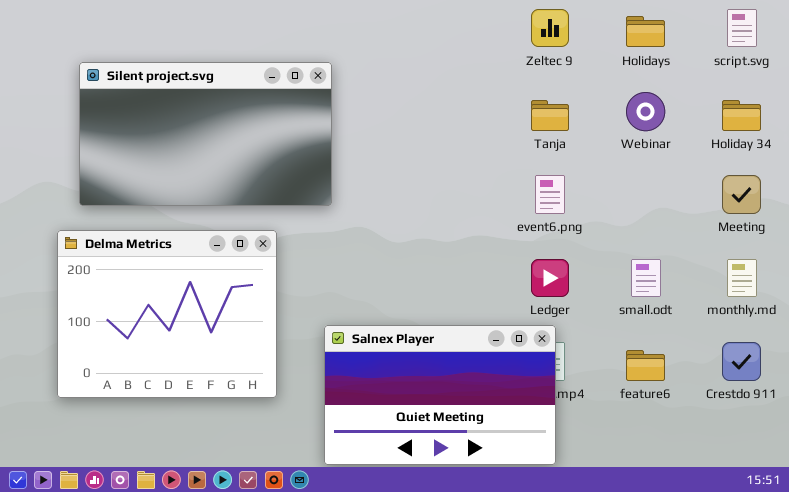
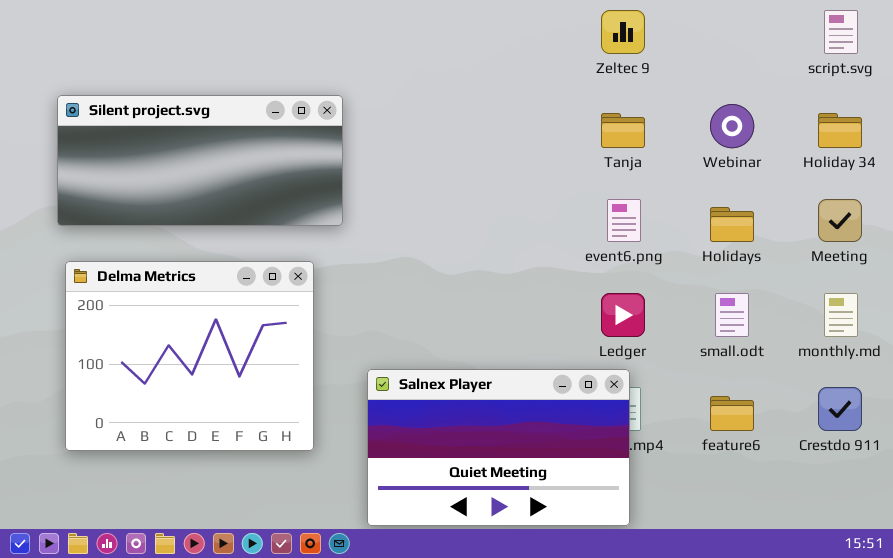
Holidays: [626,16,665,47] -> [710,207,754,242], moved
Silent project.svg: [79,62,332,206] -> [57,95,343,226], moved, resized

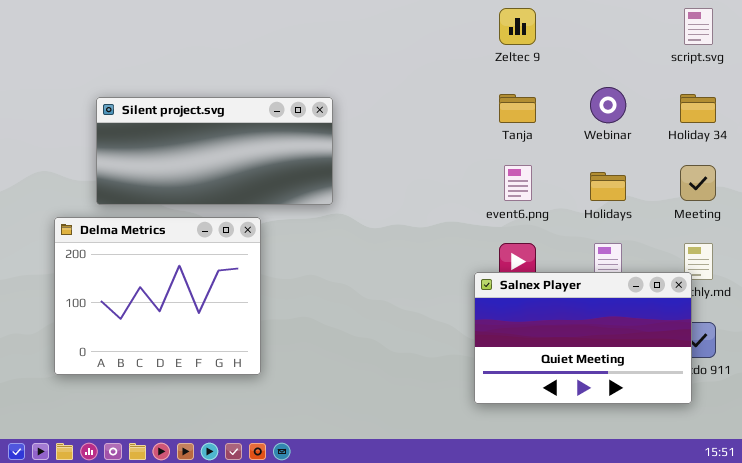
Silent project.svg: [57,95,343,226] -> [96,97,333,205], moved
Salnex Player: [367,369,630,526] -> [474,272,692,404], moved

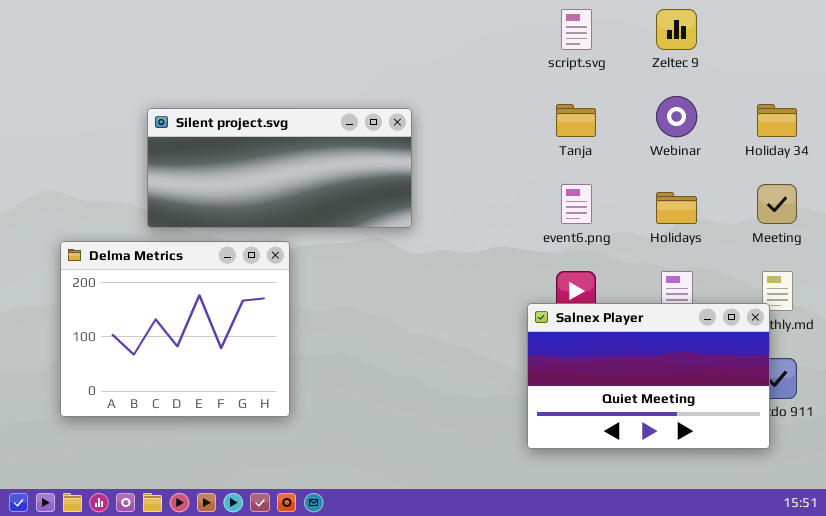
Zeltec 9: [499,8,536,45] -> [656,9,697,50], moved
script.svg: [684,8,713,45] -> [561,9,592,50], moved
Silent project.svg: [96,97,333,205] -> [147,108,412,228], moved

